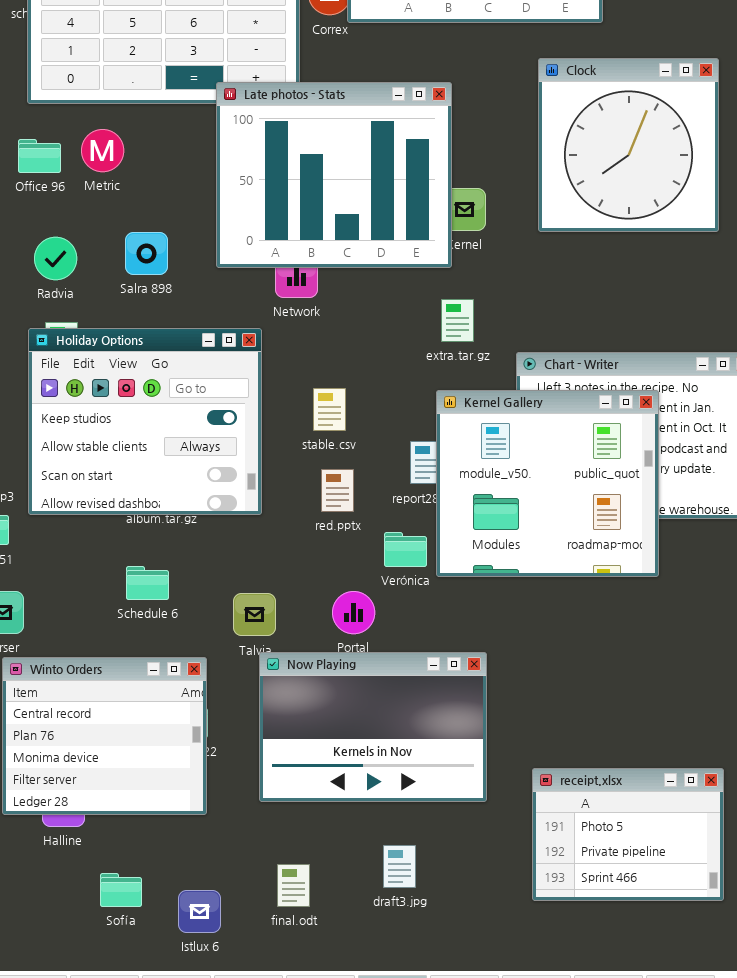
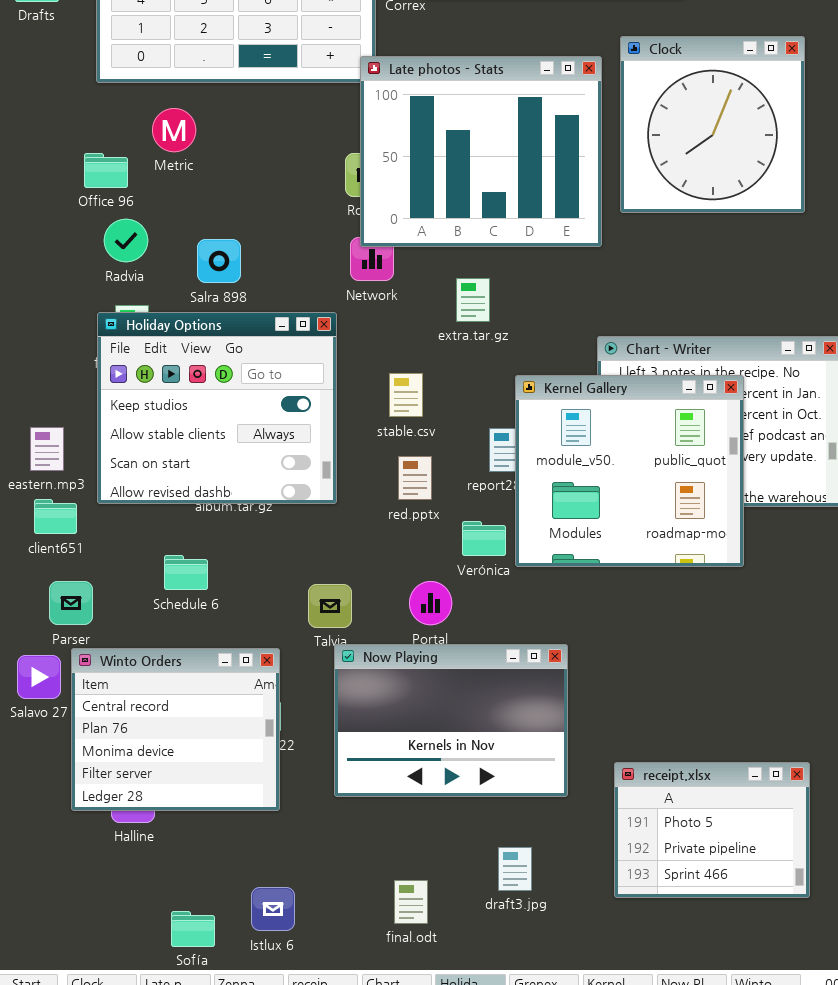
Late photos - Stats: [216,82,452,268] -> [360,56,602,247], moved
Office 96: [18,139,61,173] -> [84,153,128,188], moved
Salra 898: [125,232,168,275] -> [197,239,241,283], moved
extra.tar.gz: [441,299,474,342] -> [456,278,490,322], moved
Schedule 6: [126,566,169,600] -> [164,555,208,590], moved
draft3.jpg: [383,845,416,888] -> [498,847,532,891], moved
final.odt: [277,864,310,907] -> [394,880,428,924], moved
Sofía: [100,873,142,907] -> [171,911,215,947], moved

